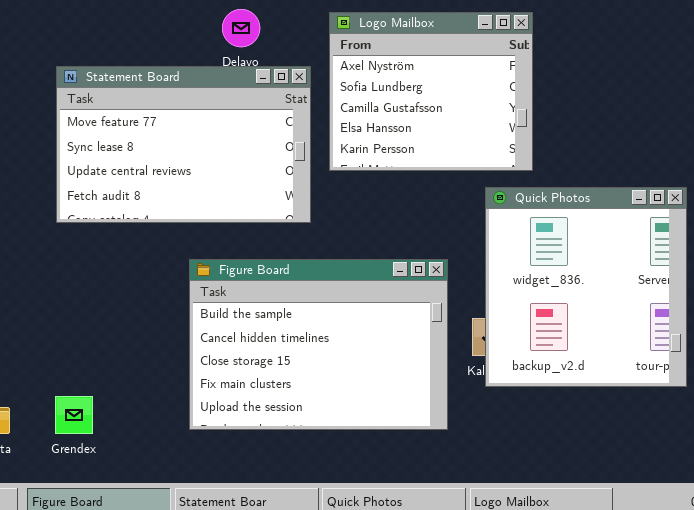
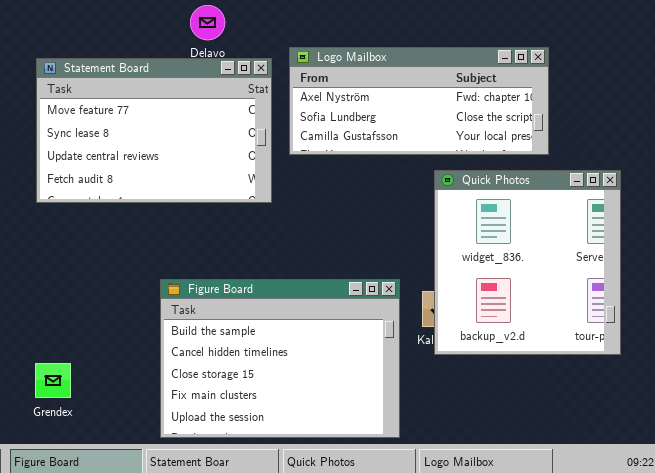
Logo Mailbox: [329,12,533,171] -> [289,47,549,155], resized
Figure Board: [189,259,448,430] -> [160,279,400,438], moved

